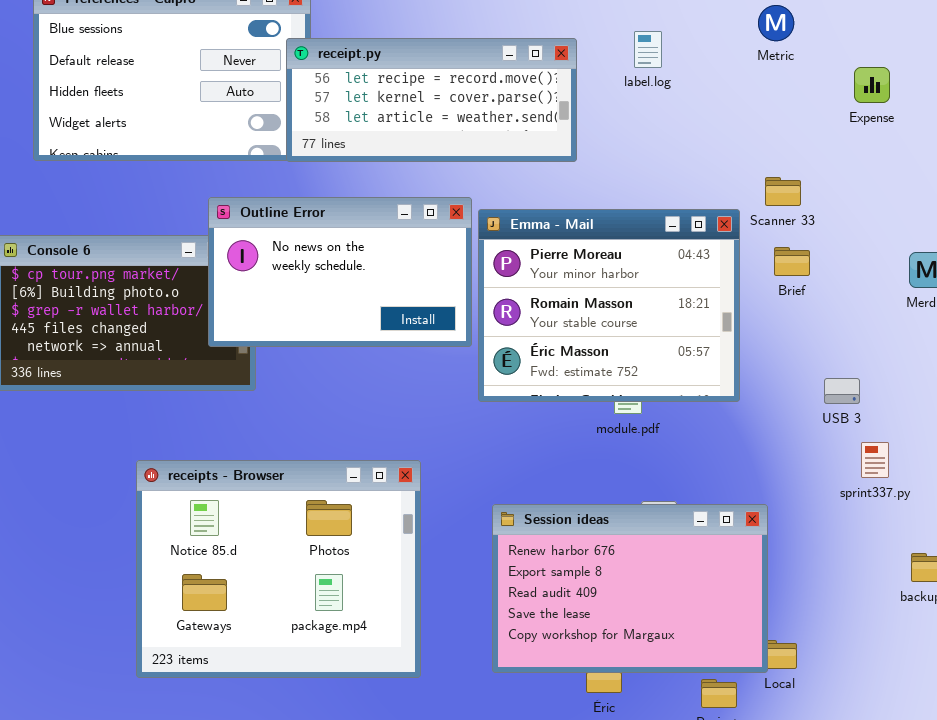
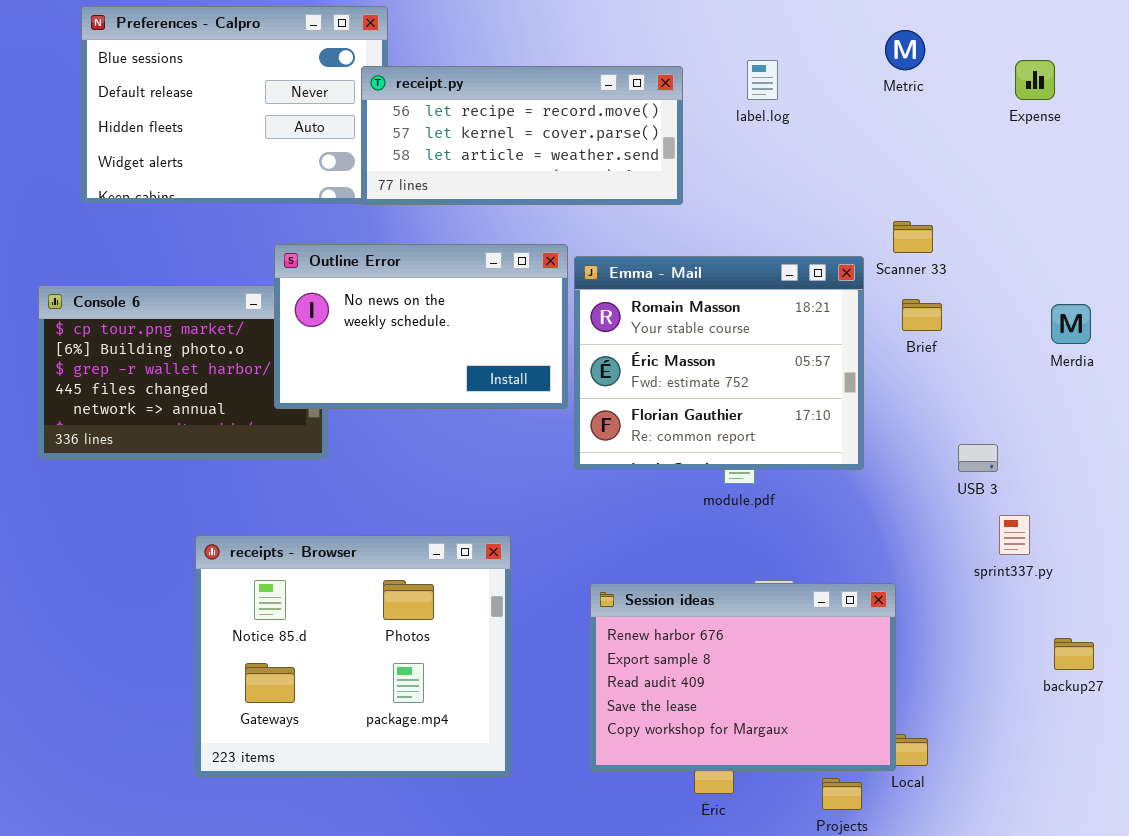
Expense: [854,67,890,103] -> [1015,60,1055,100], moved
Emma - Mail: [478,209,740,402] -> [574,256,864,470], scrolled down 1 row

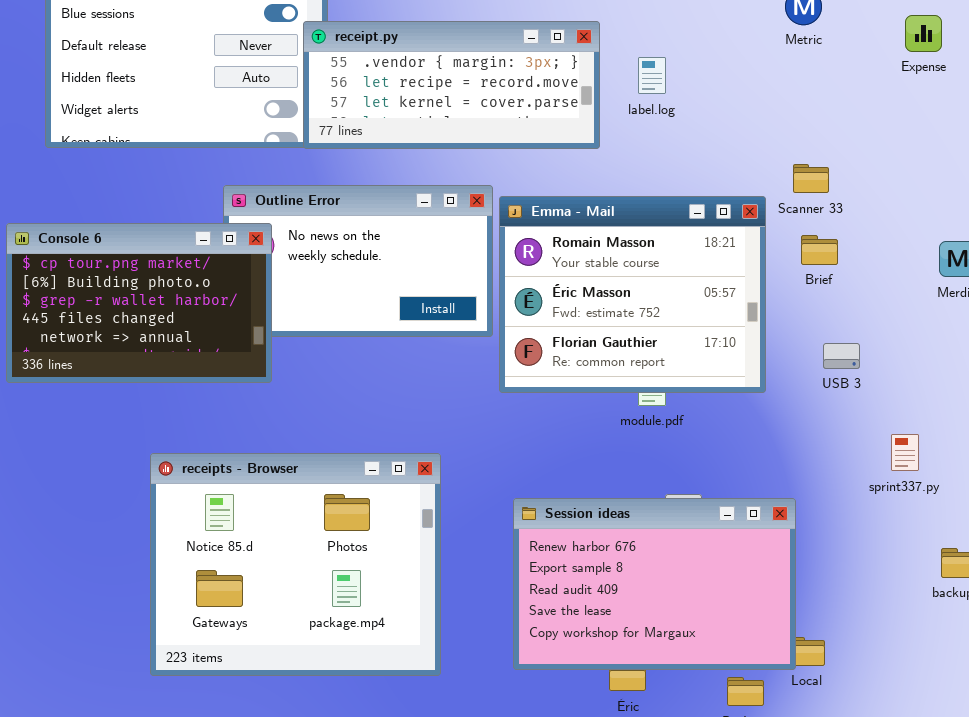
label.log: [747,60,778,100] -> [638,57,666,94], moved
receipt.py: [361,66,683,205] -> [303,21,600,149], scrolled up 1 row
Console 6: [38,285,328,459] -> [6,223,272,383], raised
USB 3: [958,444,998,472] -> [823,343,860,369], moved

